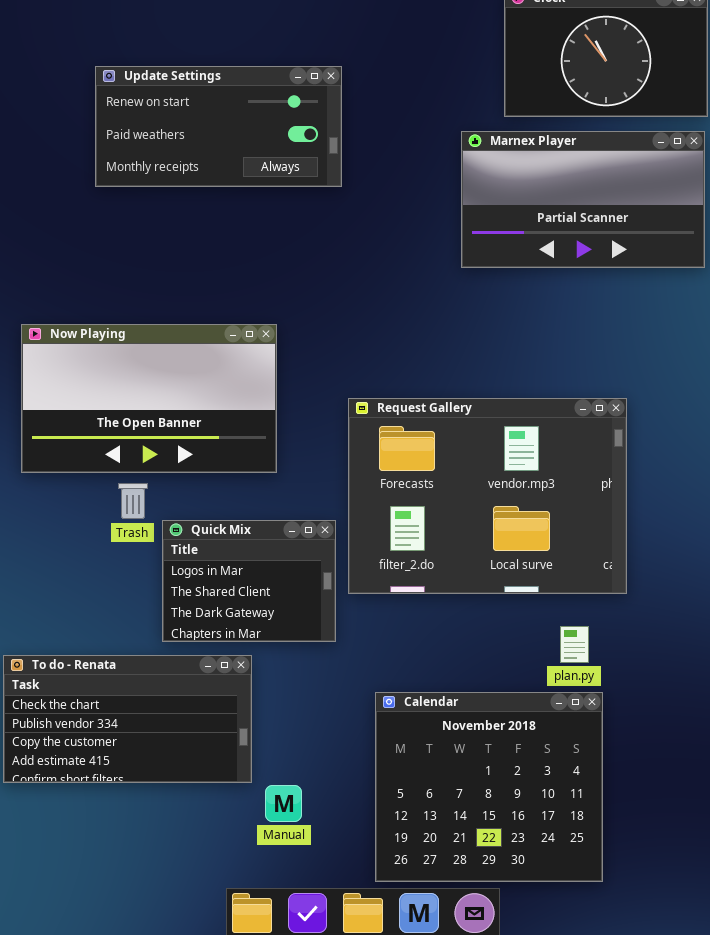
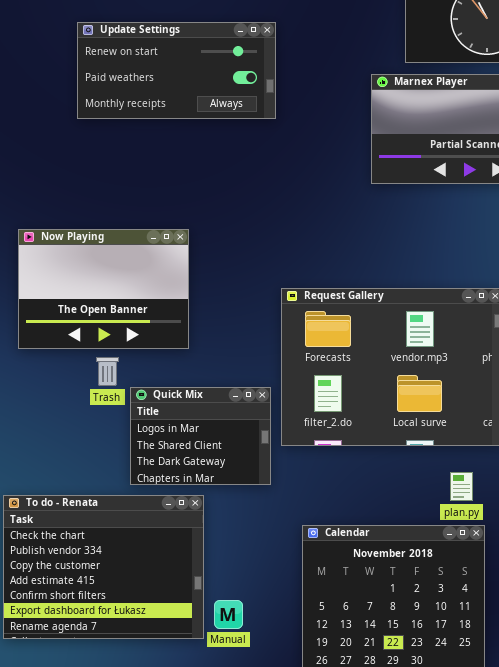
Now Playing: [21,324,277,473] -> [18,229,189,349], resized
To do - Renata: [3,655,252,783] -> [3,495,204,639], resized

